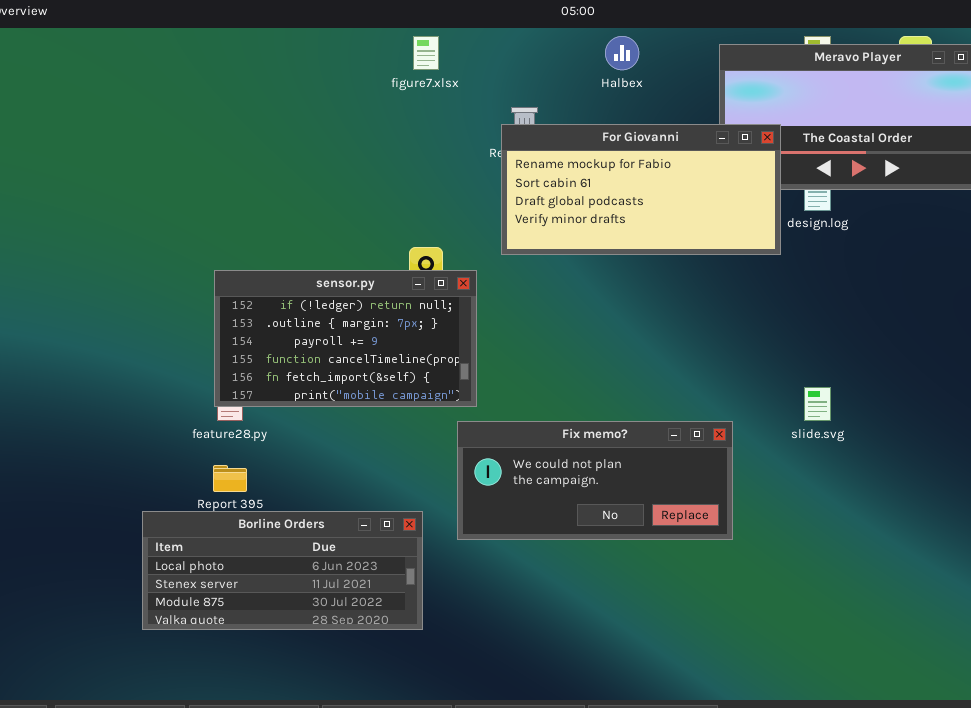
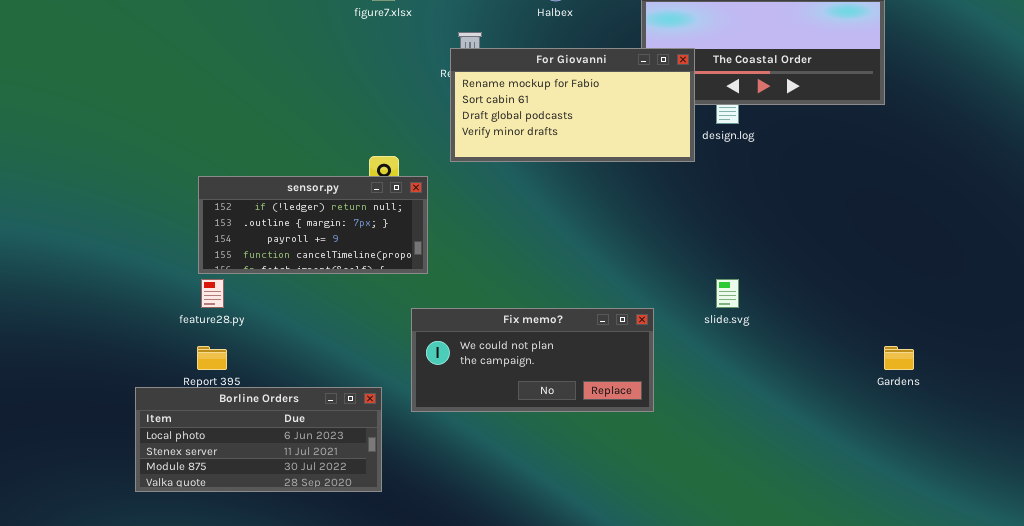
sensor.py: [214,270,477,407] -> [198,176,428,274], resized

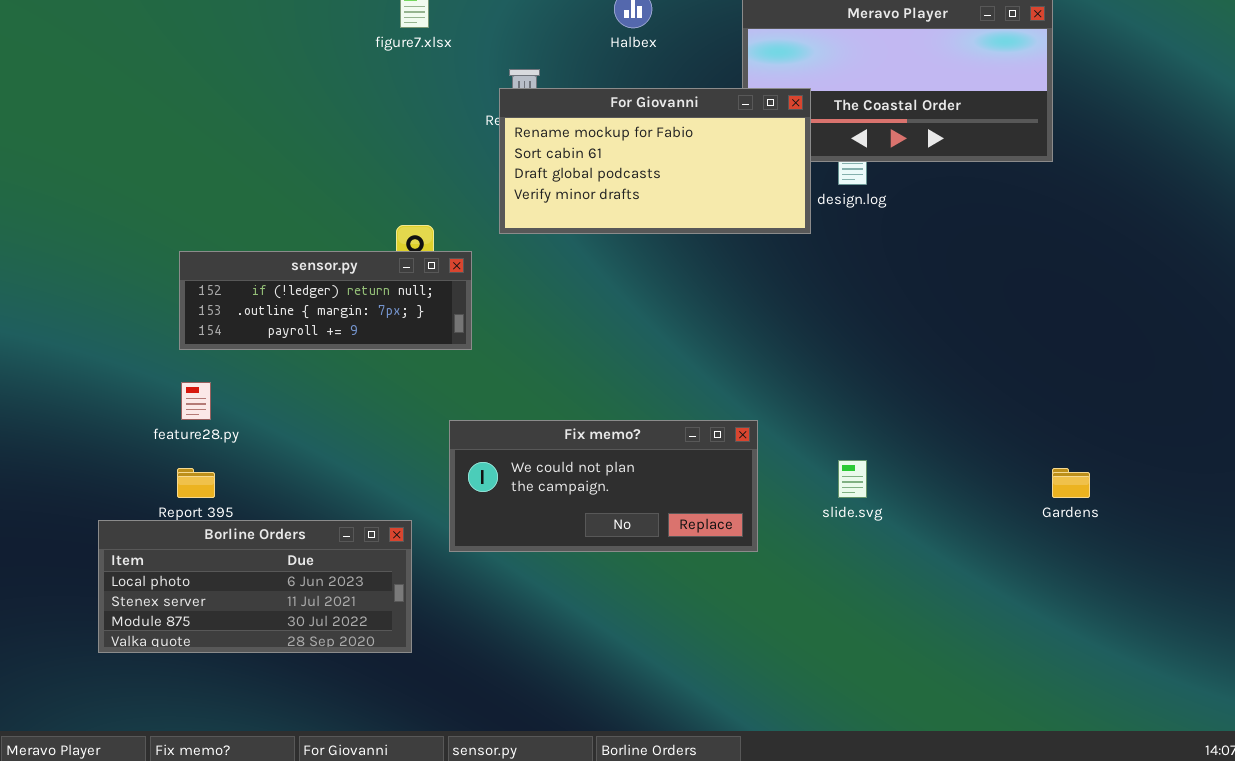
sensor.py: [198,176,428,274] -> [179,251,472,350], resized
slide.svg: [716,279,739,308] -> [838,460,867,498], moved

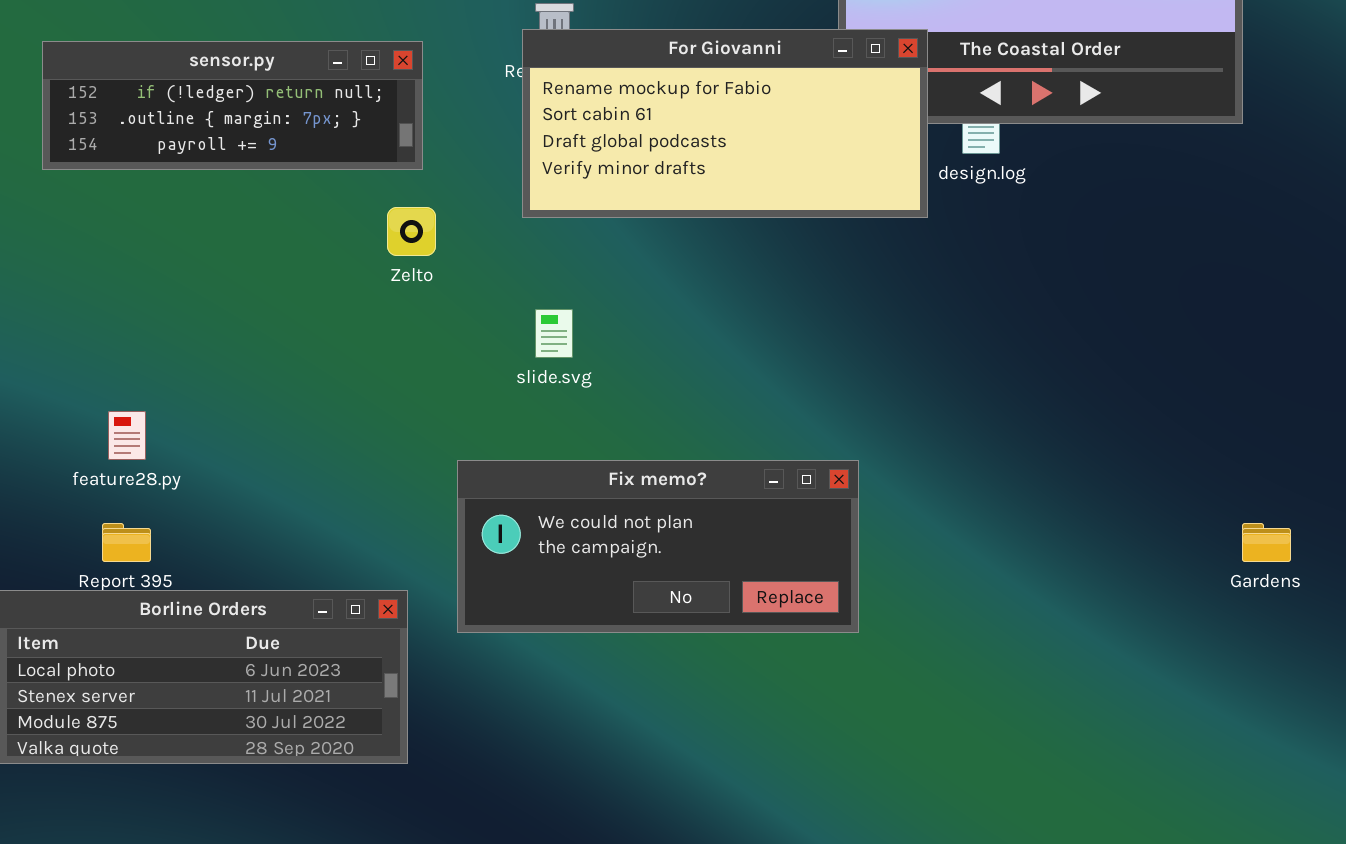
sensor.py: [179,251,472,350] -> [42,41,423,170], moved
slide.svg: [838,460,867,498] -> [535,309,573,358], moved

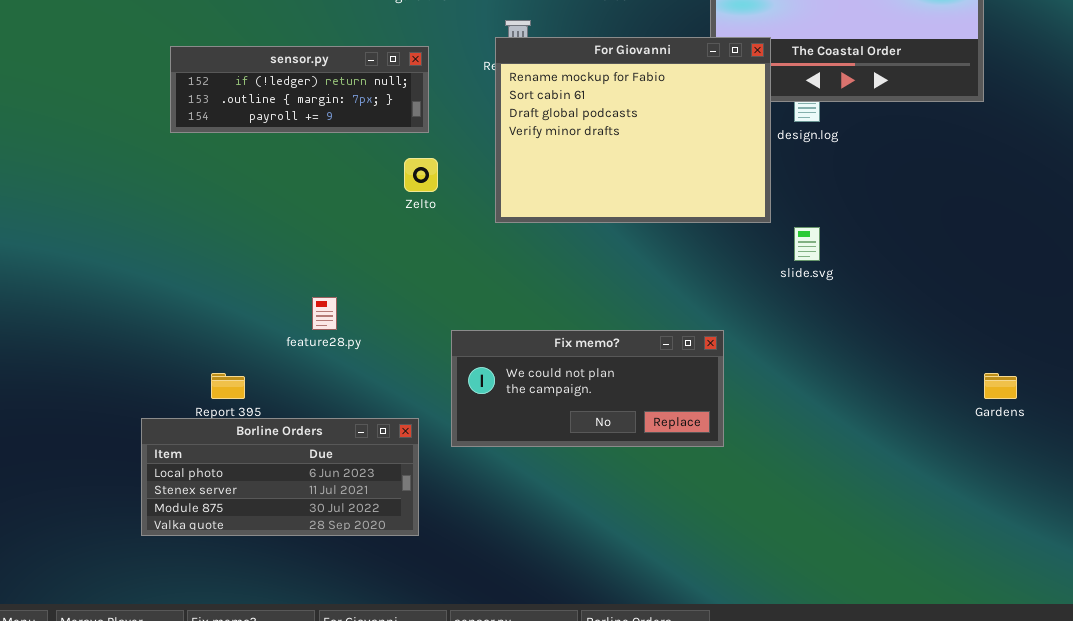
For Giovanni: [522,29,928,218] -> [495,37,771,223], resized
slide.svg: [535,309,573,358] -> [794,227,820,261], moved
feature28.py: [108,411,146,460] -> [312,297,337,330], moved

